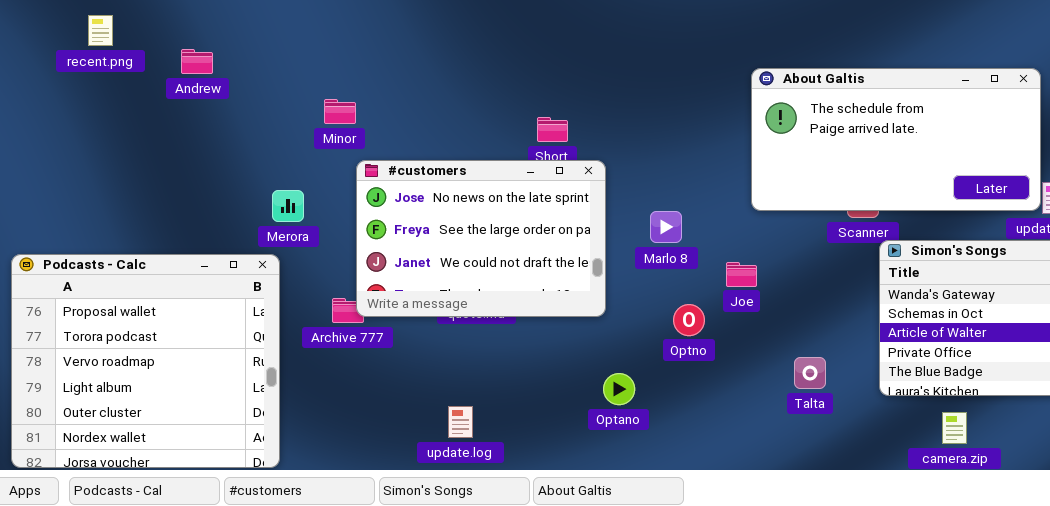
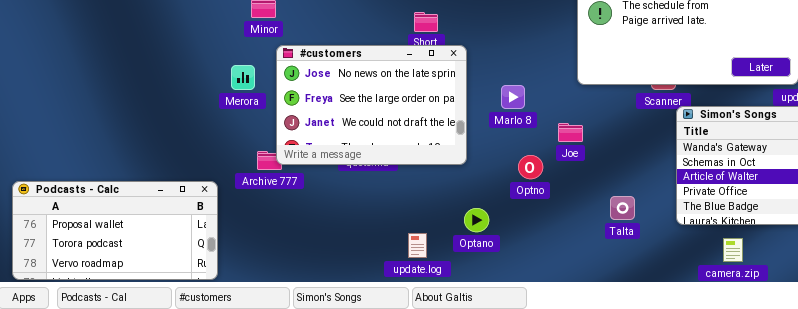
Merora: [272,190,304,222] -> [231,65,255,90], moved
Podcasts - Calc: [11,254,280,468] -> [12,181,218,280], resized
update.log: [448,406,473,438] -> [408,233,427,258], moved

